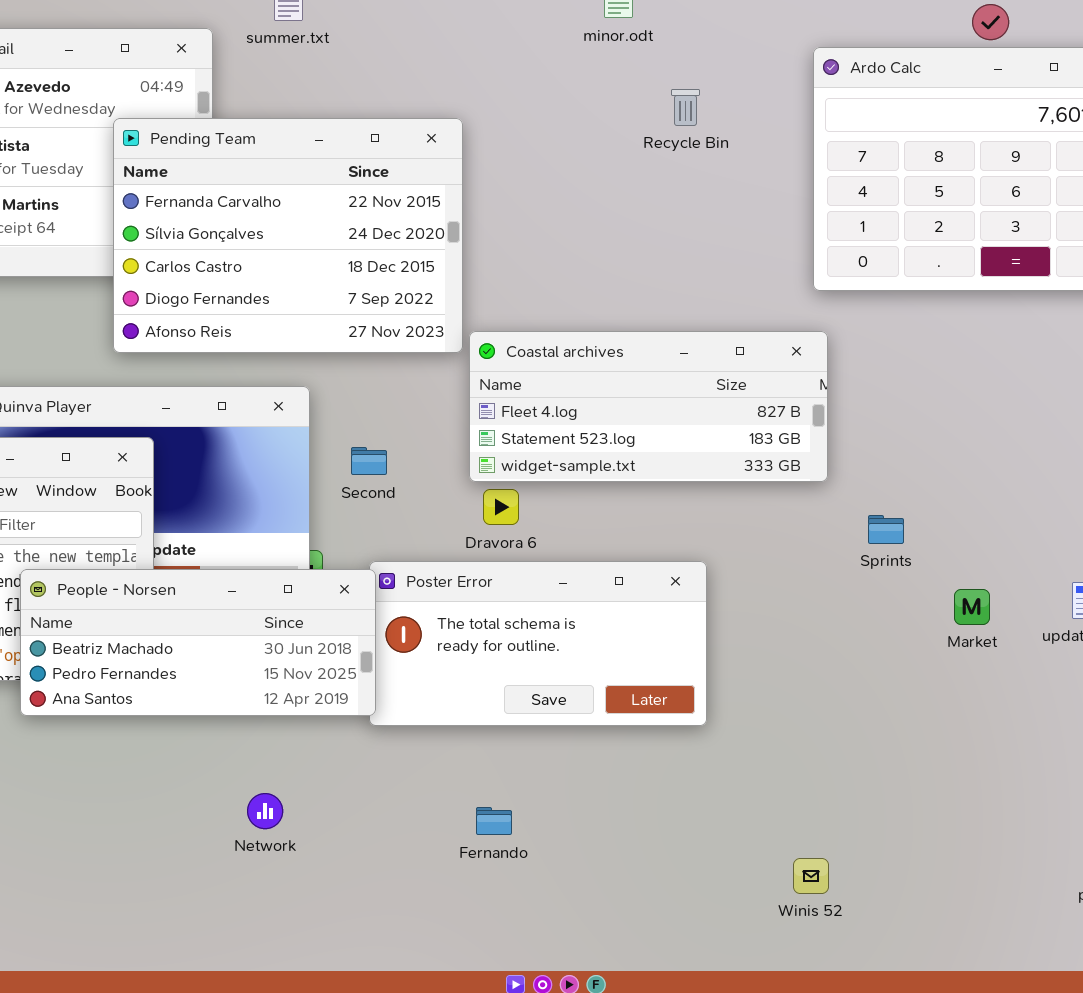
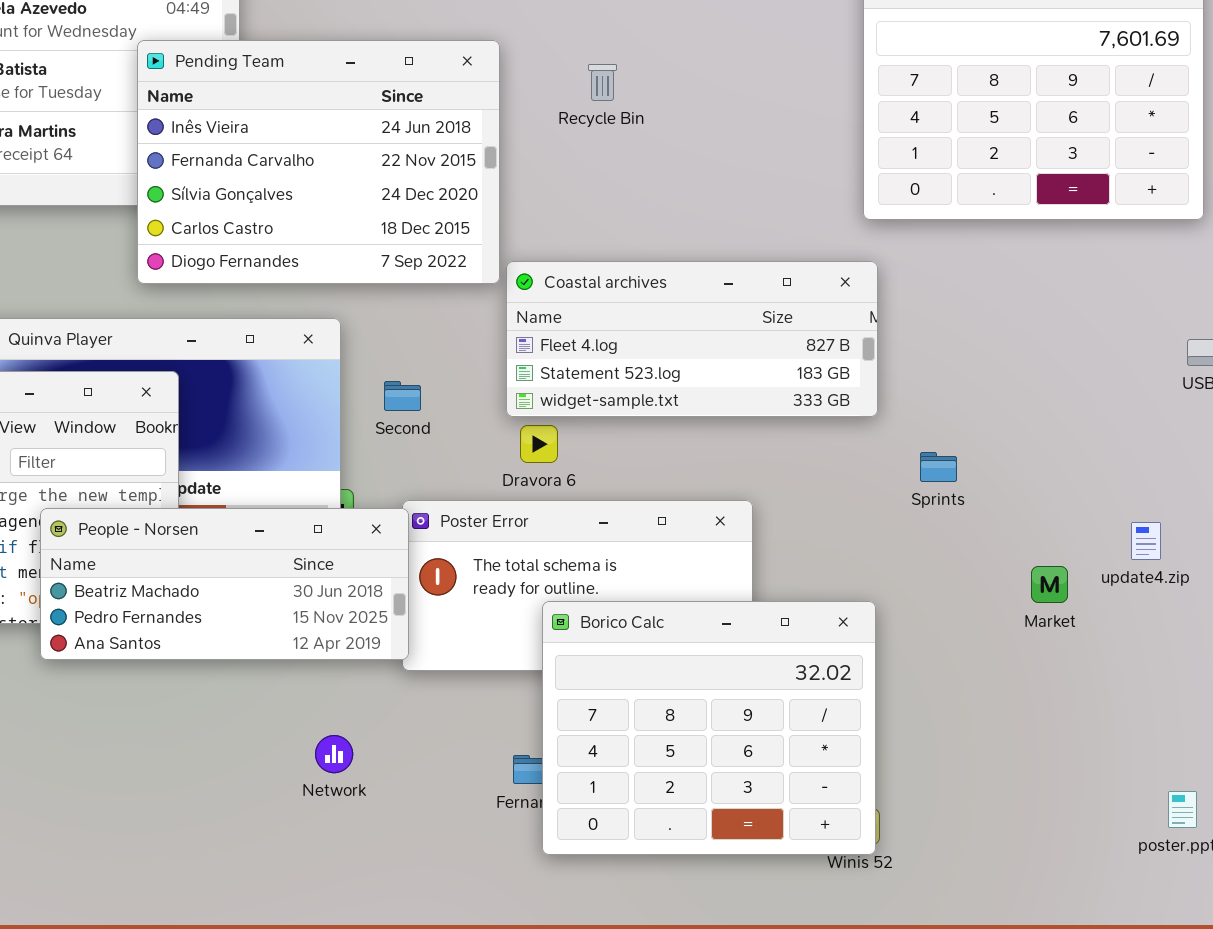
Recycle Bin: [671,89,700,126] -> [588,64,617,101], moved
Pending Team: [113,118,463,353] -> [137,40,500,284], scrolled up 1 row
Market: [954,589,990,625] -> [1031,566,1068,603], moved
Borico Calc: none -> [542,601,876,855], opened
Network: [247,793,283,829] -> [315,735,353,773], moved

